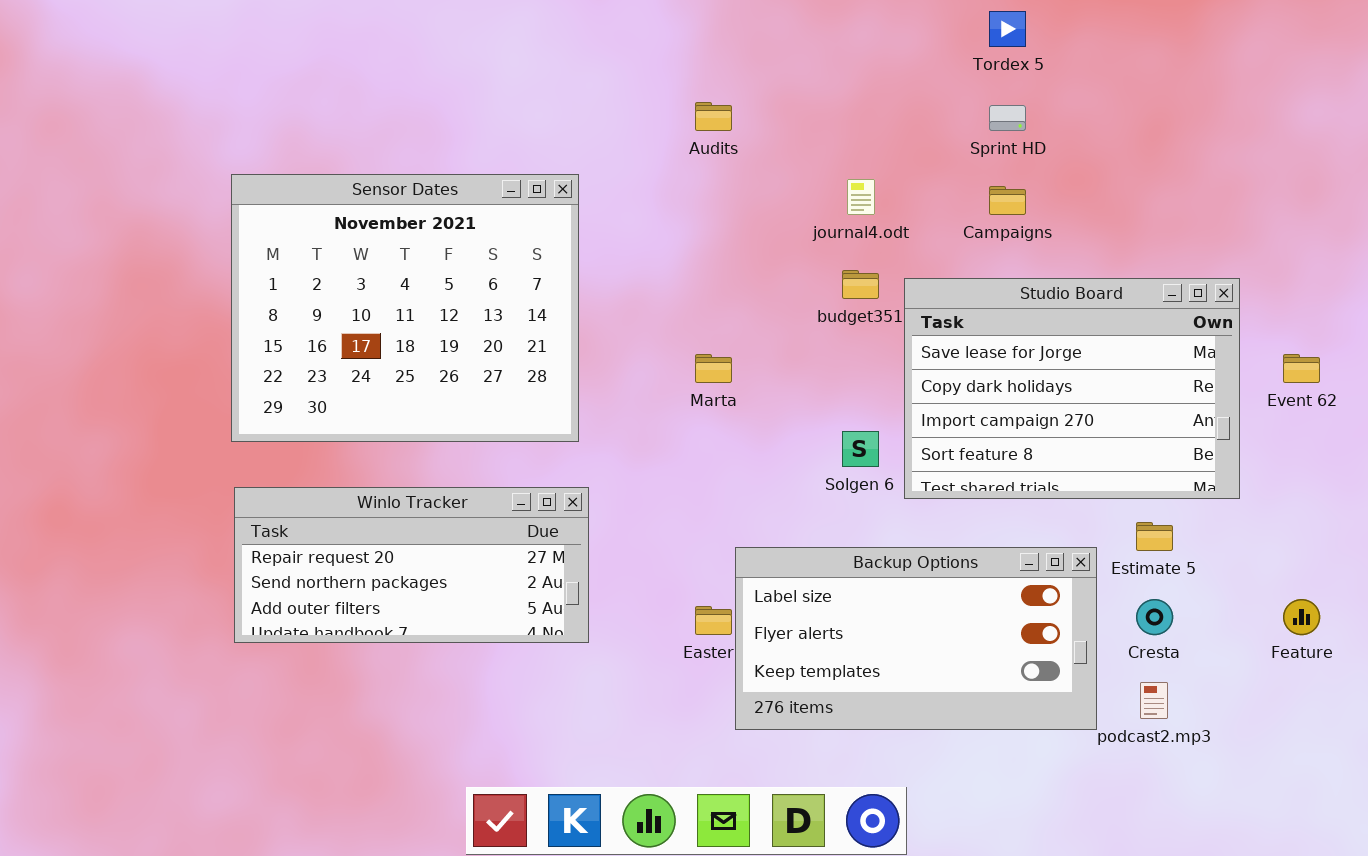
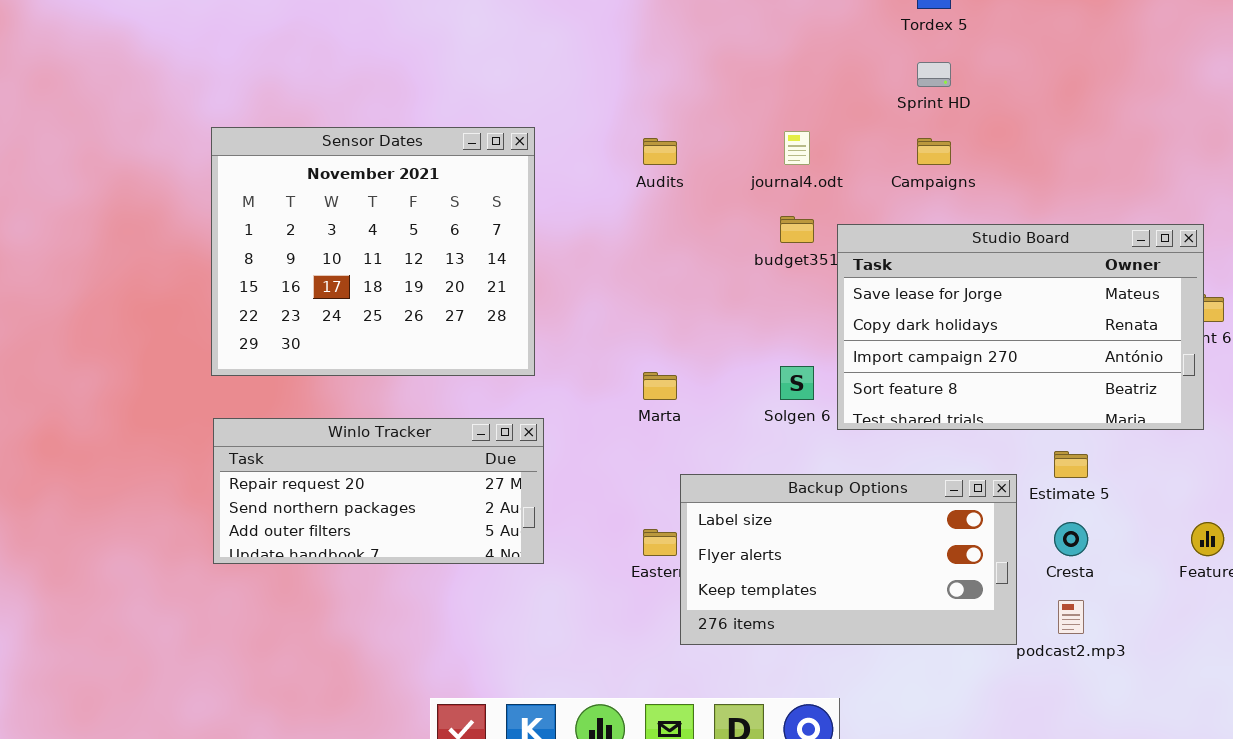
Audits: [695,102,732,131] -> [643,138,677,165], moved
Studio Board: [904,278,1240,499] -> [837,224,1204,430], resized
Marta: [695,354,732,383] -> [643,372,677,400], moved

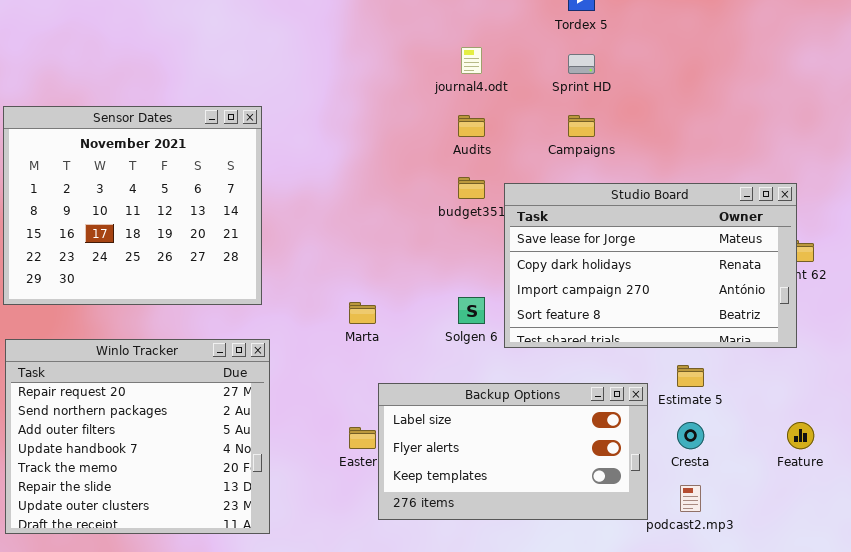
journal4.odt: [784,131,810,165] -> [461,47,482,74], moved
Audits: [643,138,677,165] -> [458,115,485,137], moved
Winlo Tracker: [213,418,544,564] -> [5,339,270,534], resized

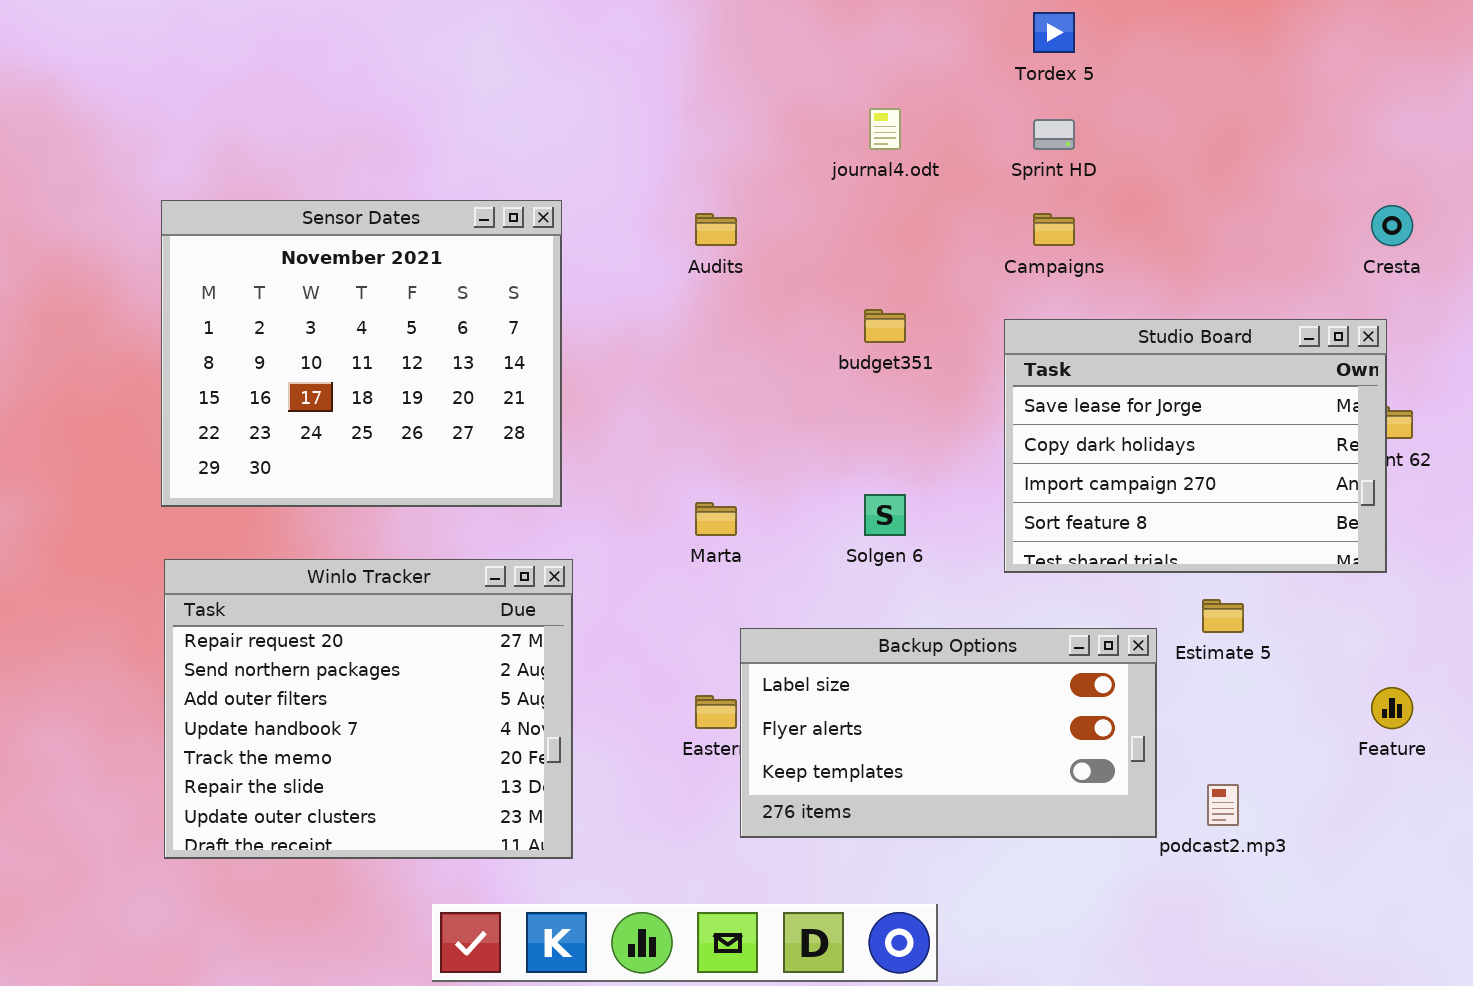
Audits: [458,115,485,137] -> [695,213,737,246], moved
Studio Board: [504,183,797,348] -> [1004,319,1387,573], resized
Cresta: [677,422,704,449] -> [1371,205,1413,246], moved

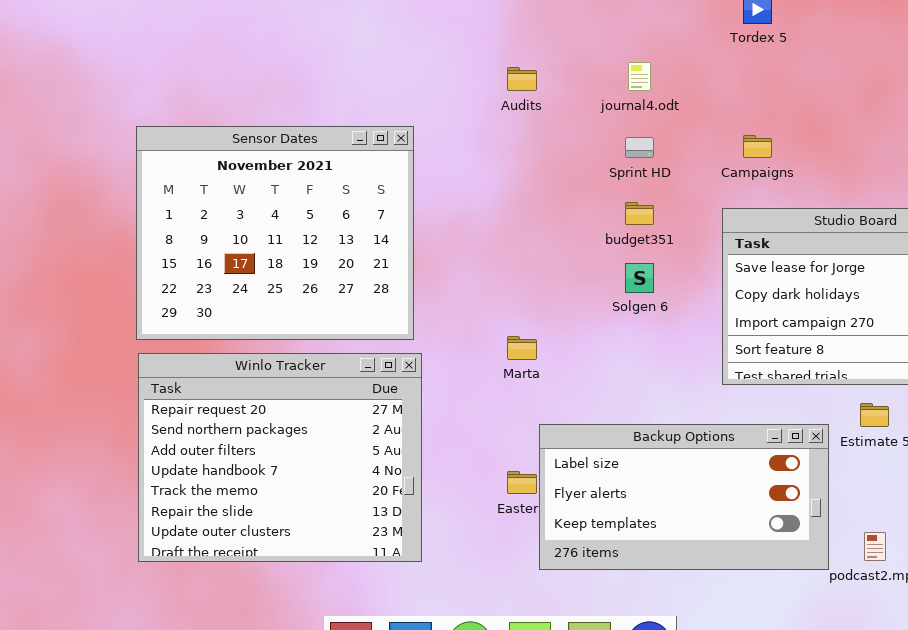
Sprint HD: [1033,119,1075,150] -> [625,137,654,158], moved
Audits: [695,213,737,246] -> [507,67,537,91], moved
Solgen 6: [864,494,906,536] -> [625,263,654,293], moved
Winlo Tracker: [164,559,573,859] -> [138,353,422,562], moved

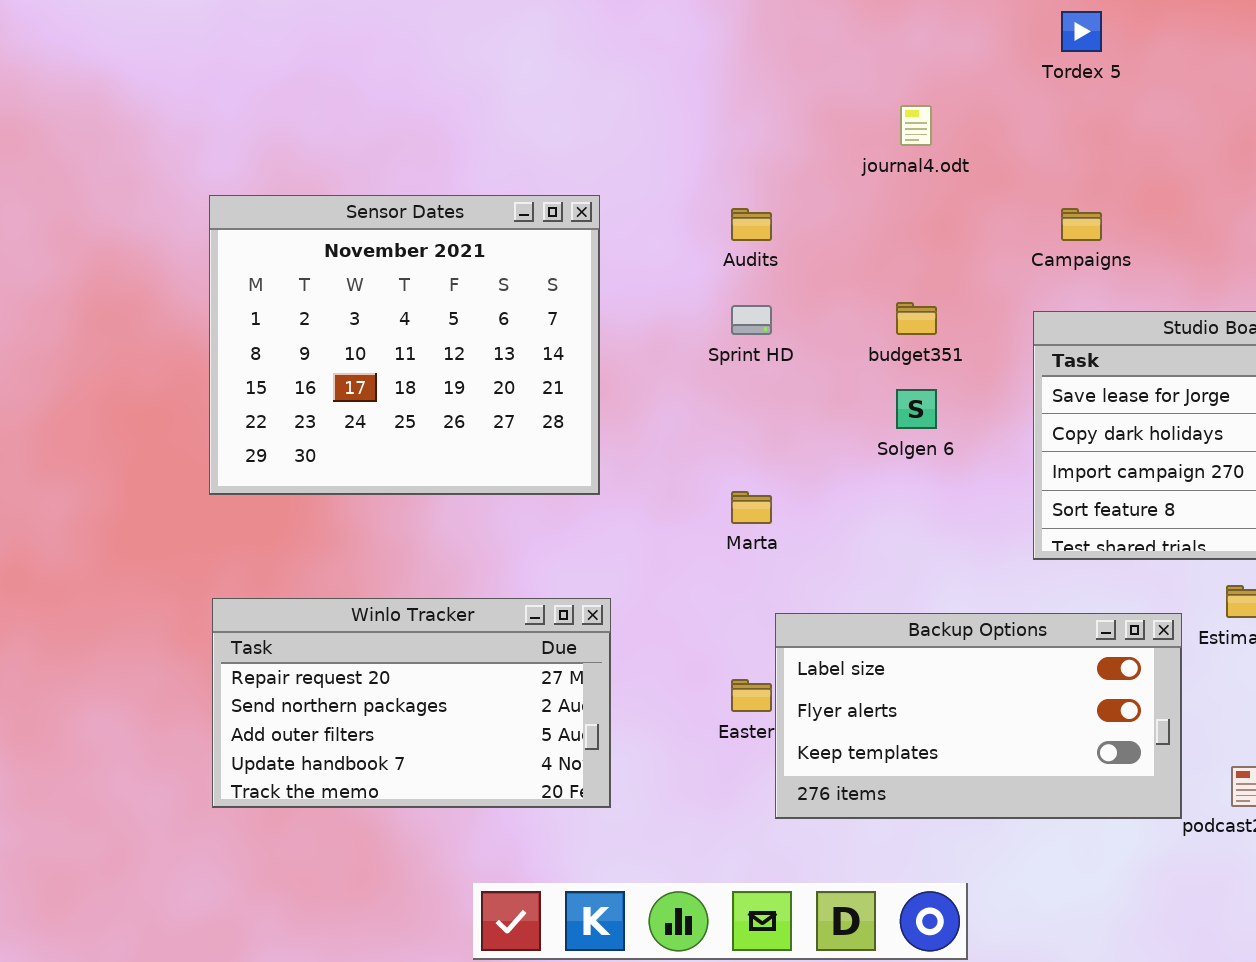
Audits: [507,67,537,91] -> [731,208,772,241], moved
Sprint HD: [625,137,654,158] -> [731,305,772,335], moved
Winlo Tracker: [138,353,422,562] -> [212,598,611,808], resized

